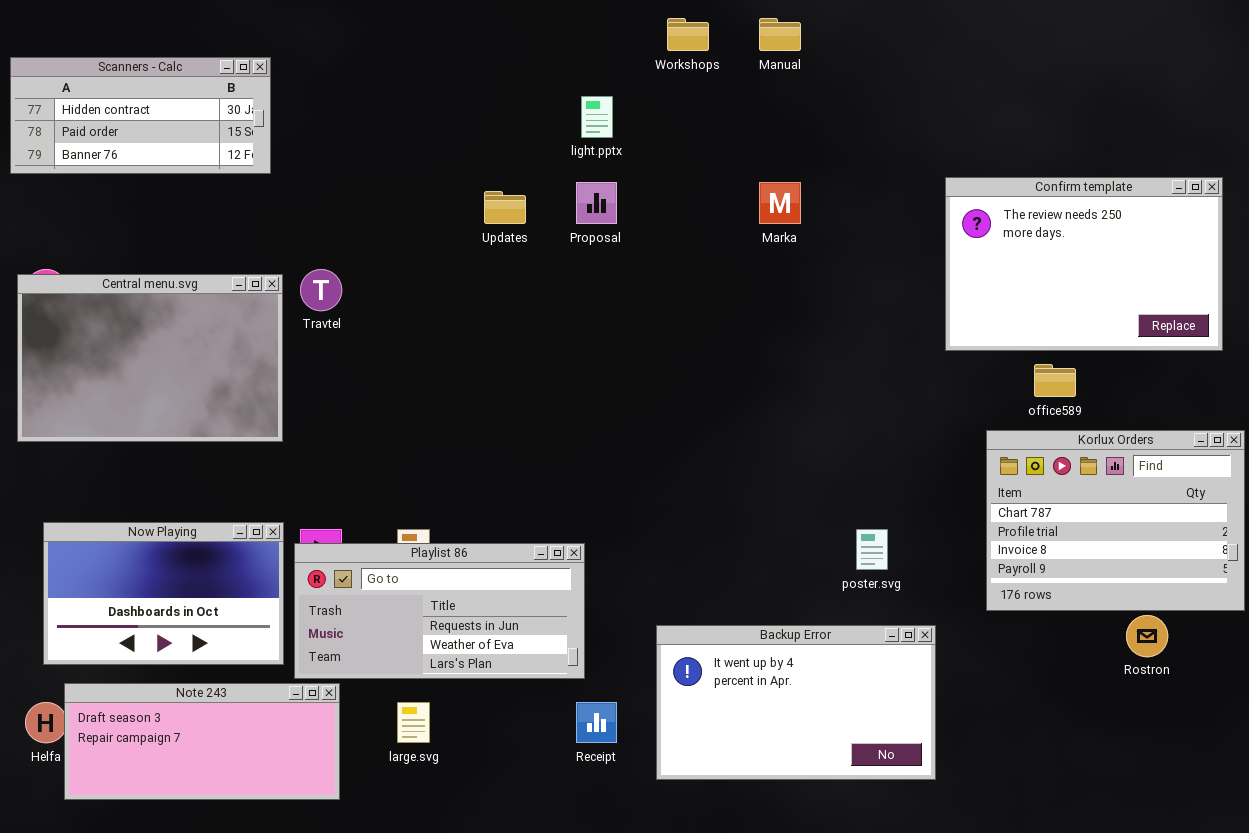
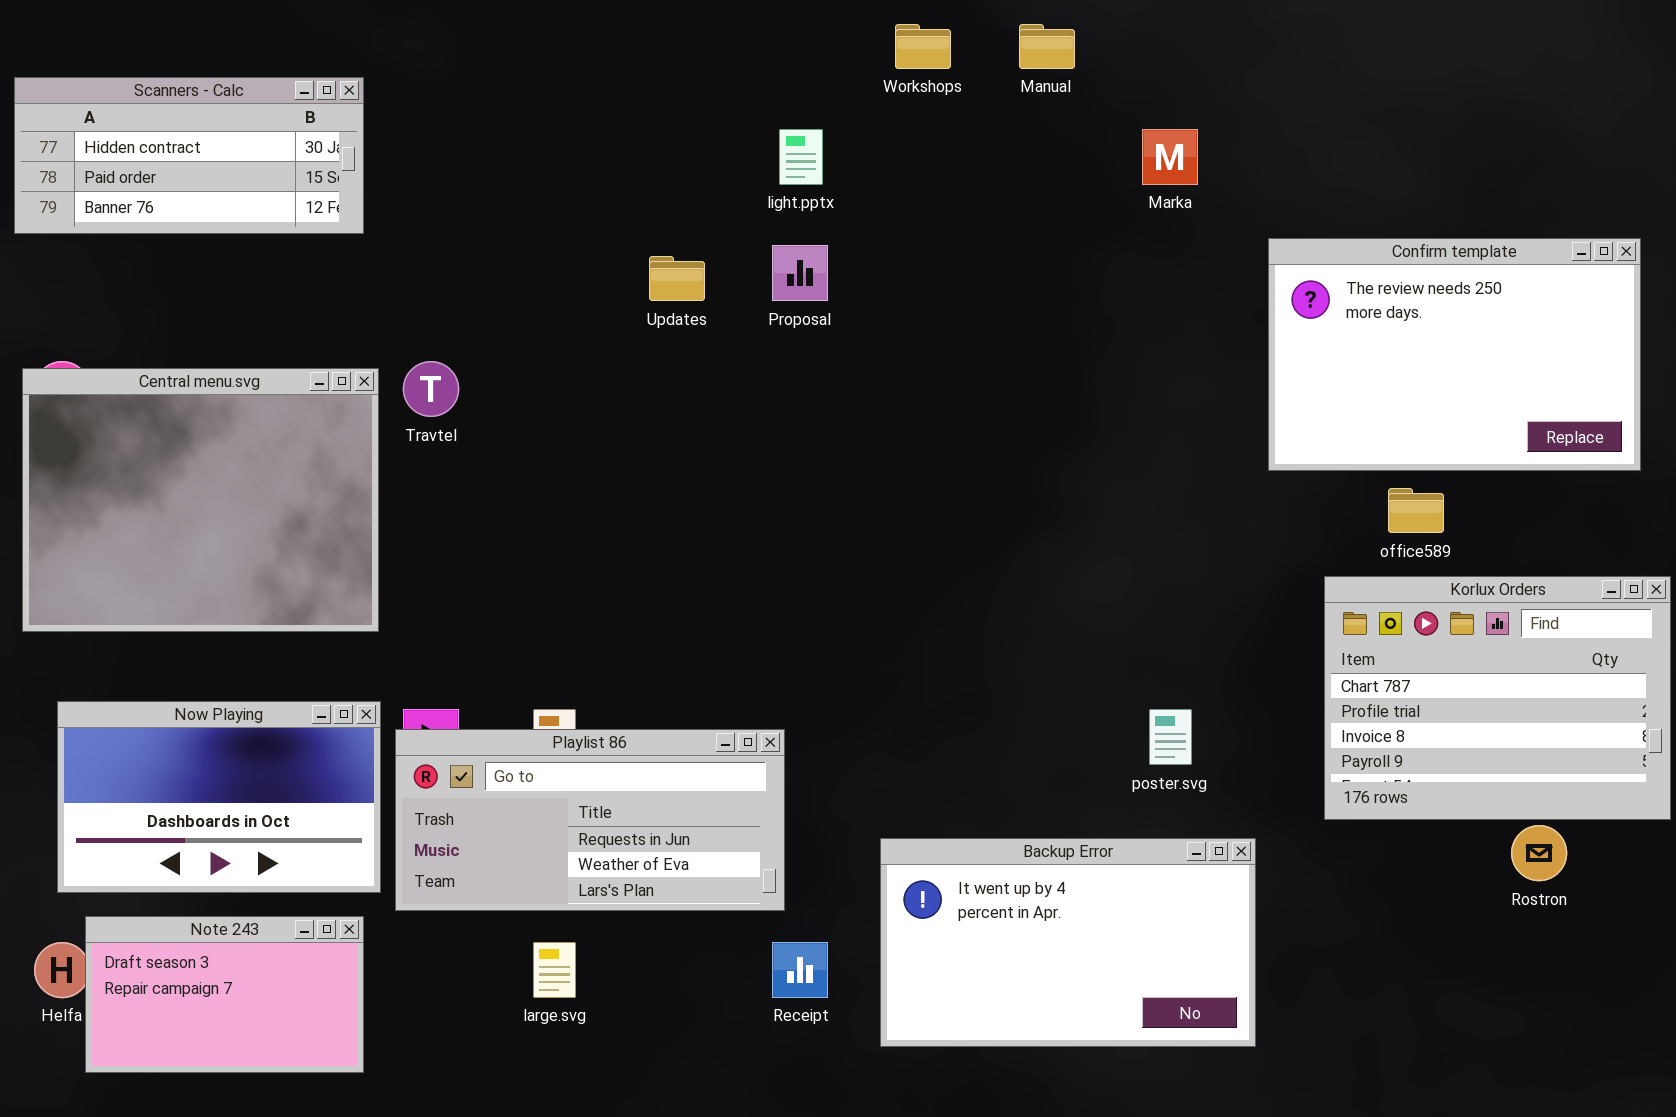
Marka: [759,182,801,224] -> [1142,129,1198,185], moved
Central menu.svg: [17,274,283,442] -> [22,368,379,632], resized
Note 243: [64,683,340,800] -> [85,916,364,1073], resized

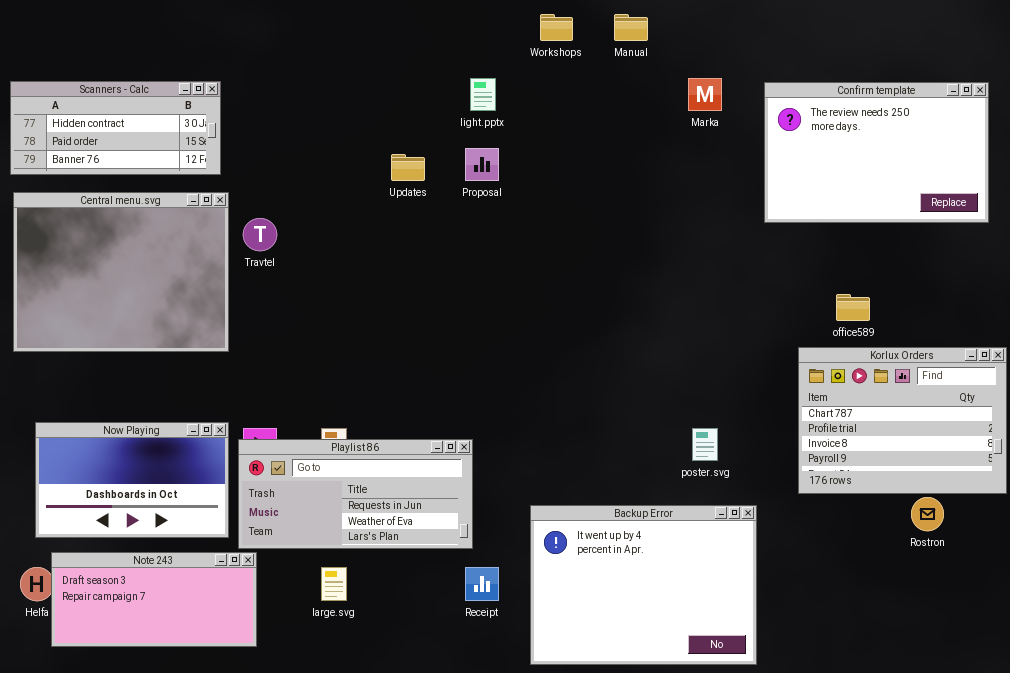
Scanners - Calc: [14,77,364,234] -> [10,81,221,175], moved
Confirm template: [1268,238,1641,471] -> [764,82,989,223], moved
Central menu.svg: [22,368,379,632] -> [13,192,229,352], moved
Backup Error: [880,838,1256,1047] -> [530,505,757,665], resized
Note 243: [85,916,364,1073] -> [51,552,257,647], resized

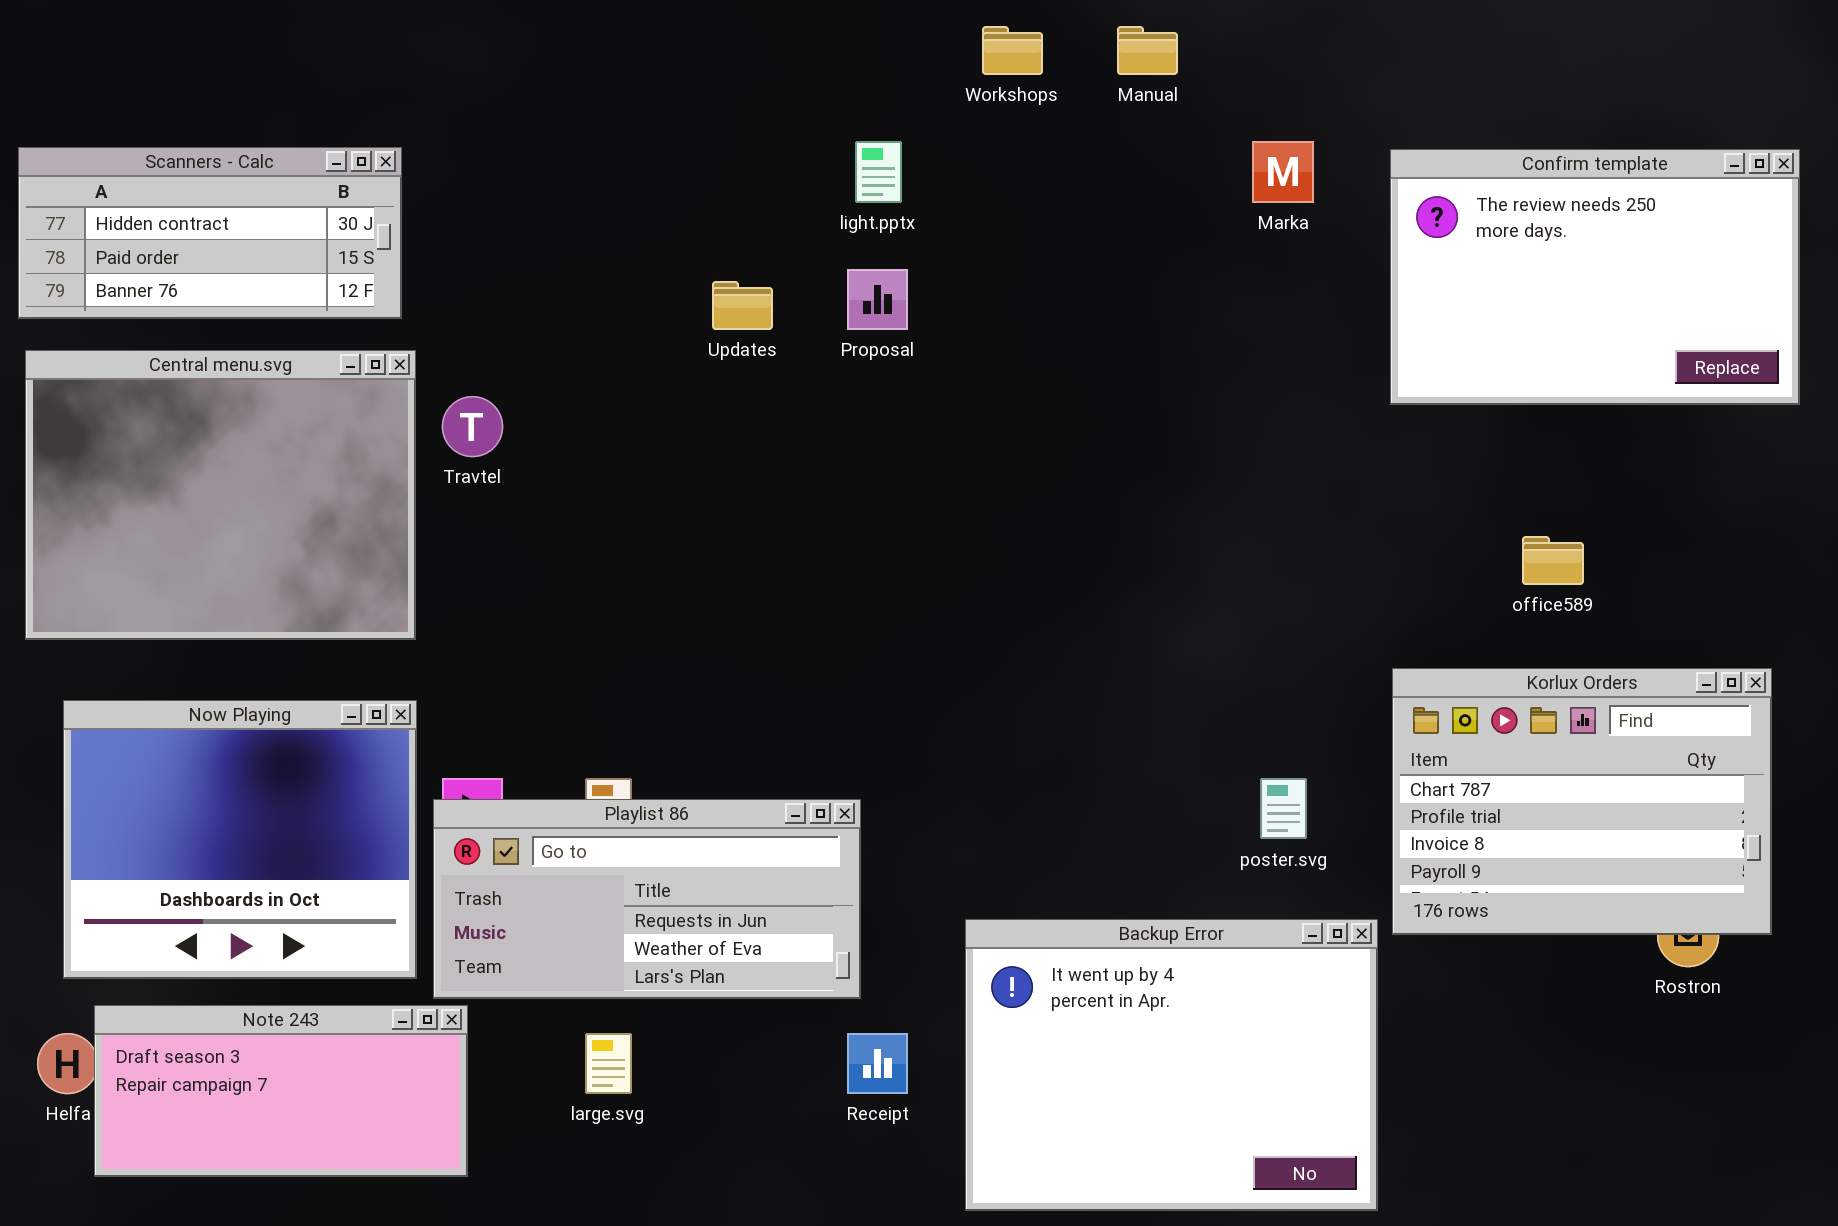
Korlux Orders: [798,347,1007,494] -> [1392,668,1772,935], moved
Now Playing: [35,422,229,538] -> [63,700,417,979], resized

